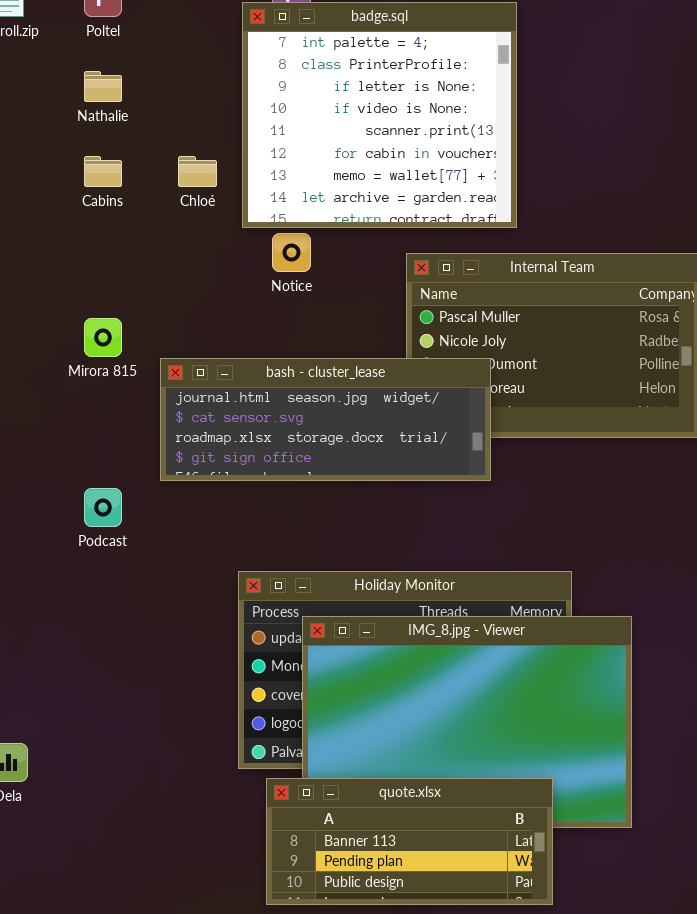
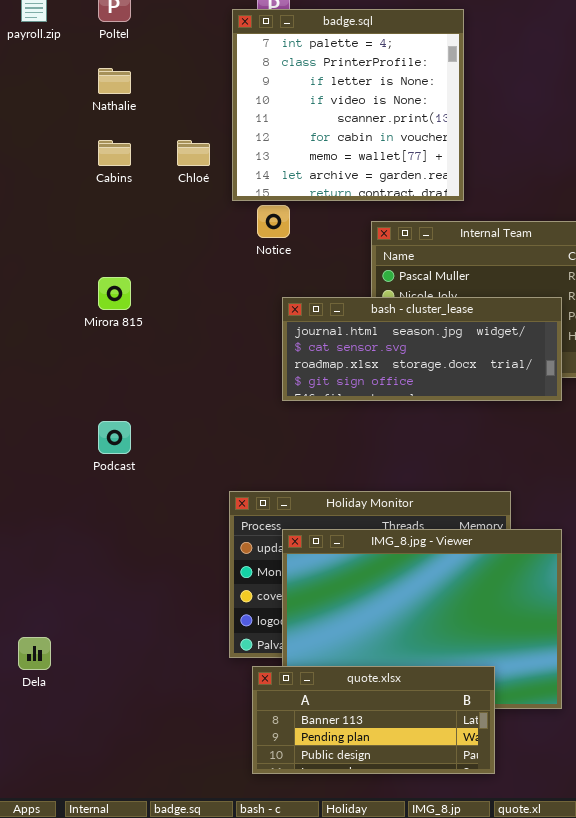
bash - cluster_lease: [160,358,491,481] -> [282,297,562,401], moved

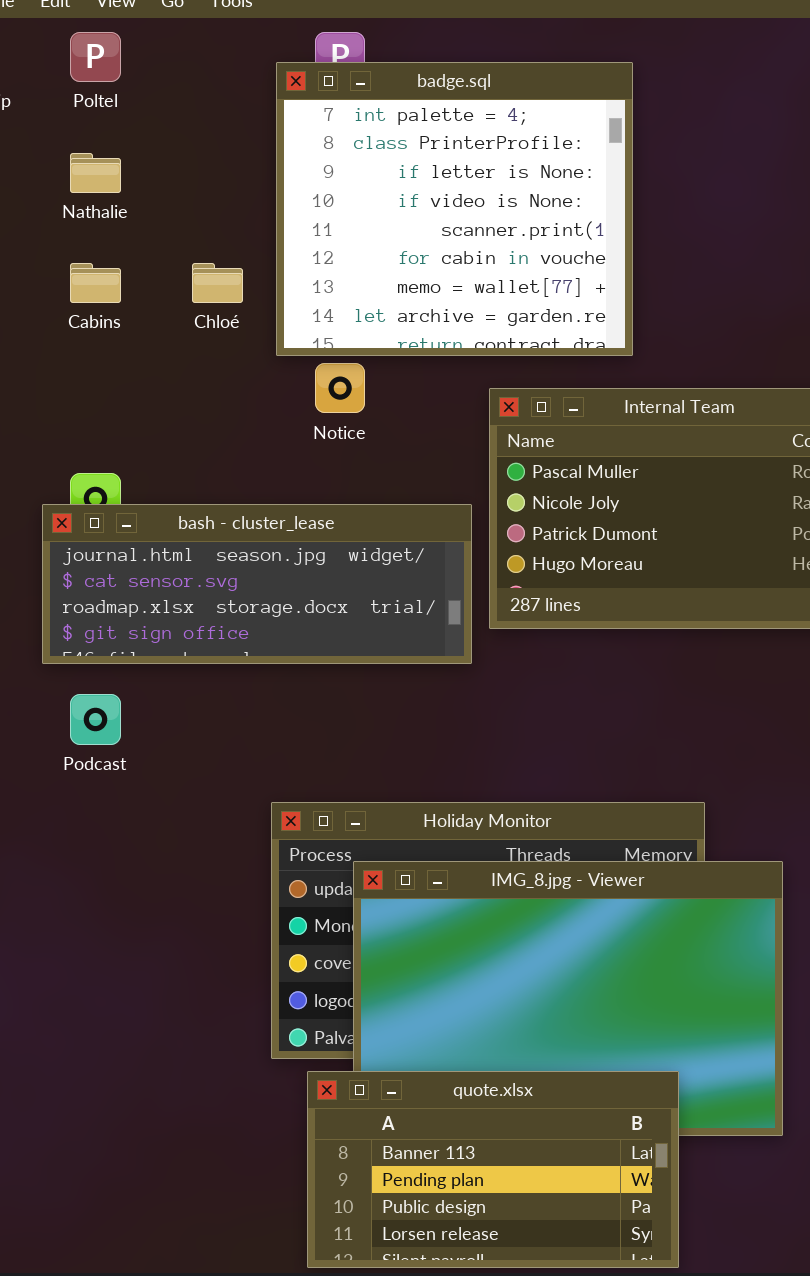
bash - cluster_lease: [282,297,562,401] -> [42,504,472,664], moved
quote.xlsx: [252,666,495,774] -> [307,1071,679,1268], resized

